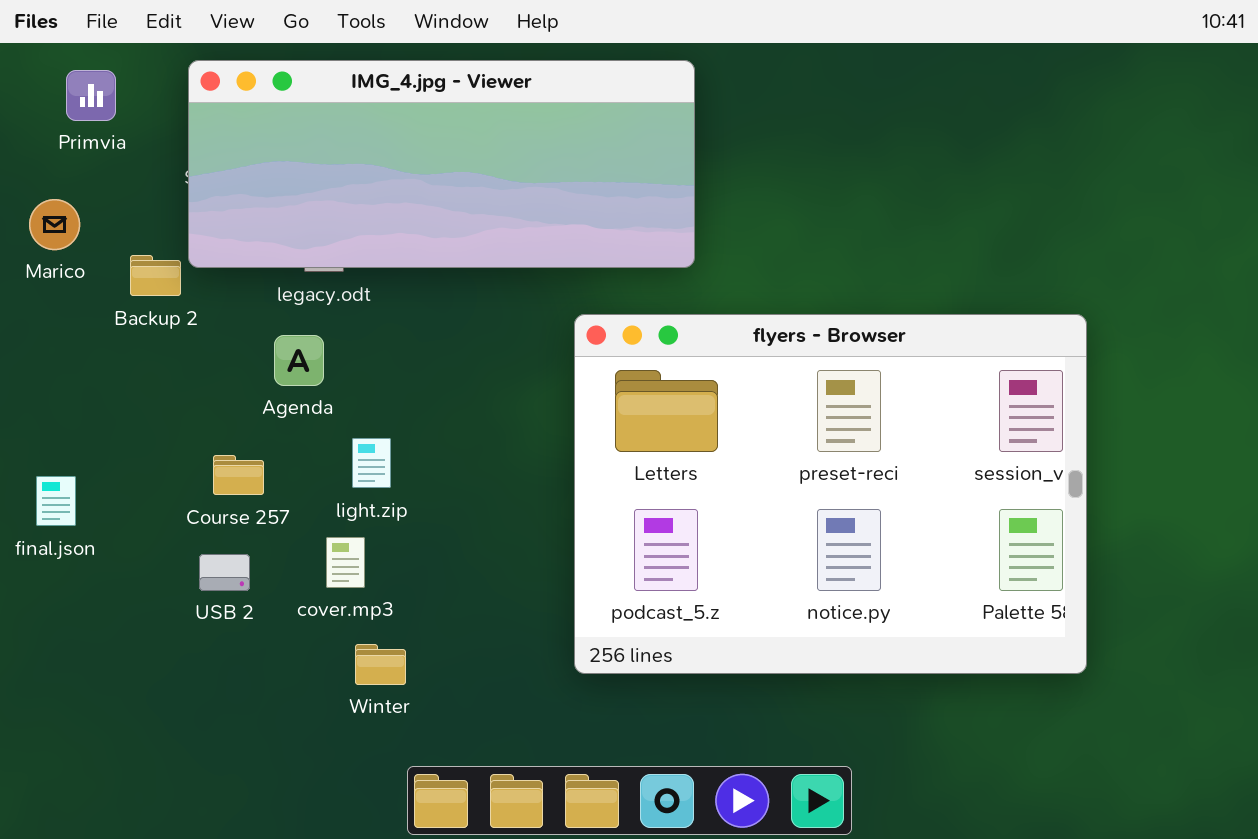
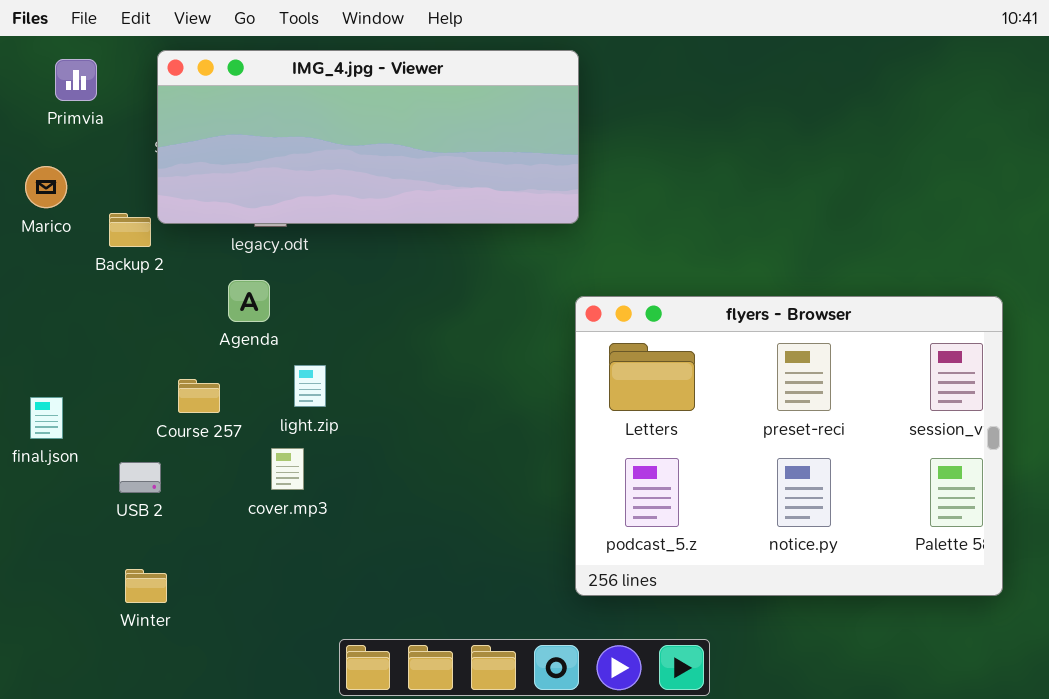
flyers - Browser: [574,314,1087,674] -> [575,296,1003,596], moved
USB 2: [199,554,250,591] -> [119,462,161,493], moved
Winter: [355,644,406,685] -> [125,569,167,603], moved

